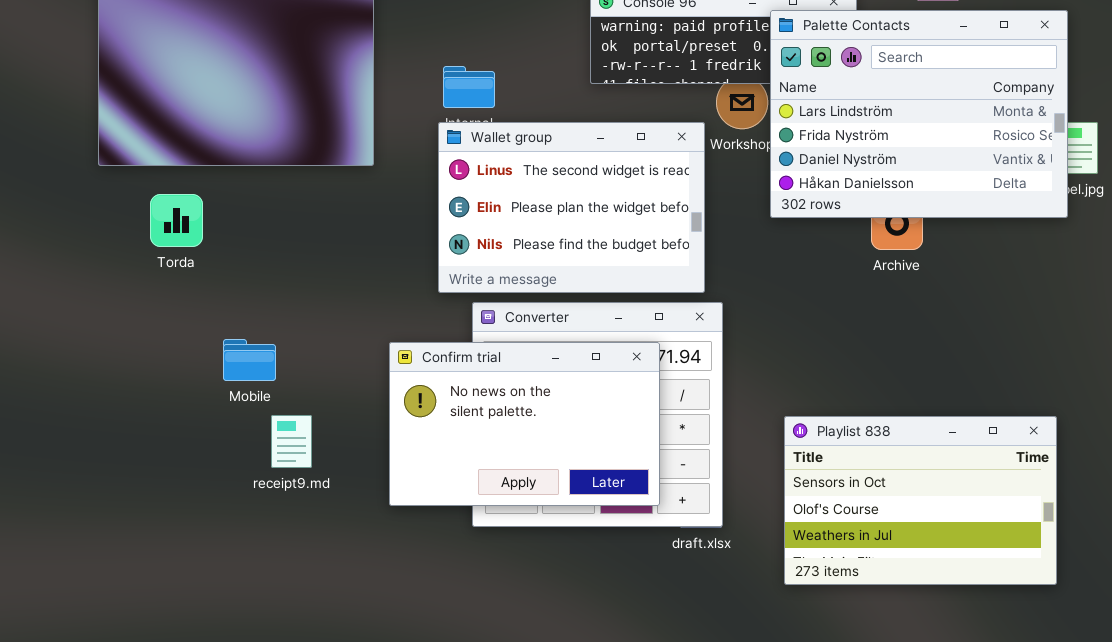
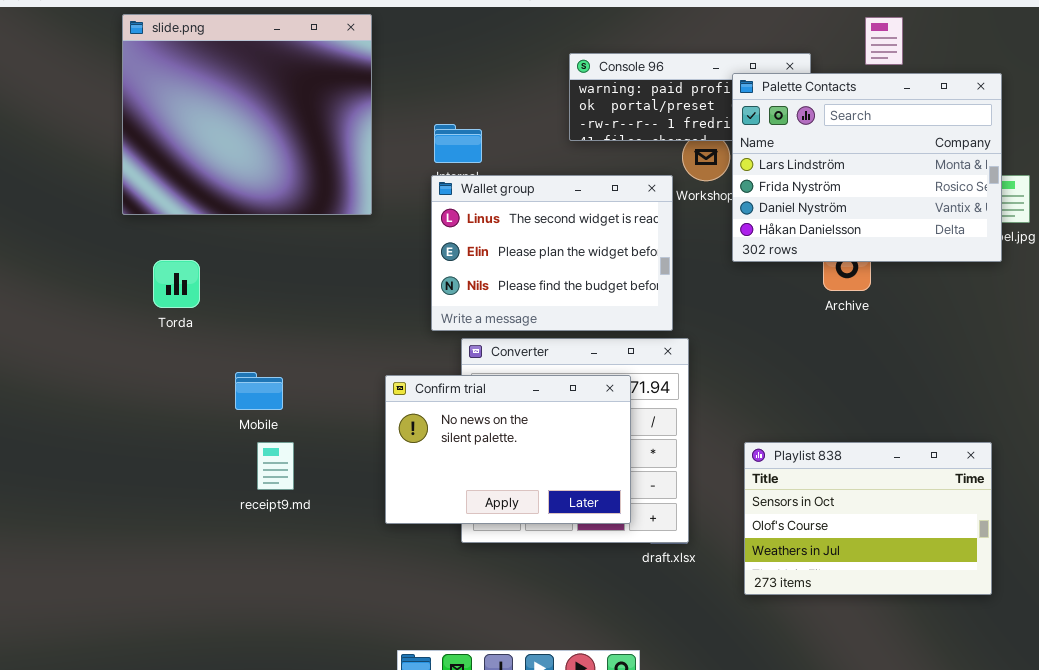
Torda: [150,194,203,247] -> [153,260,200,308], moved
receipt9.md: [271,415,312,468] -> [257,442,294,490], moved

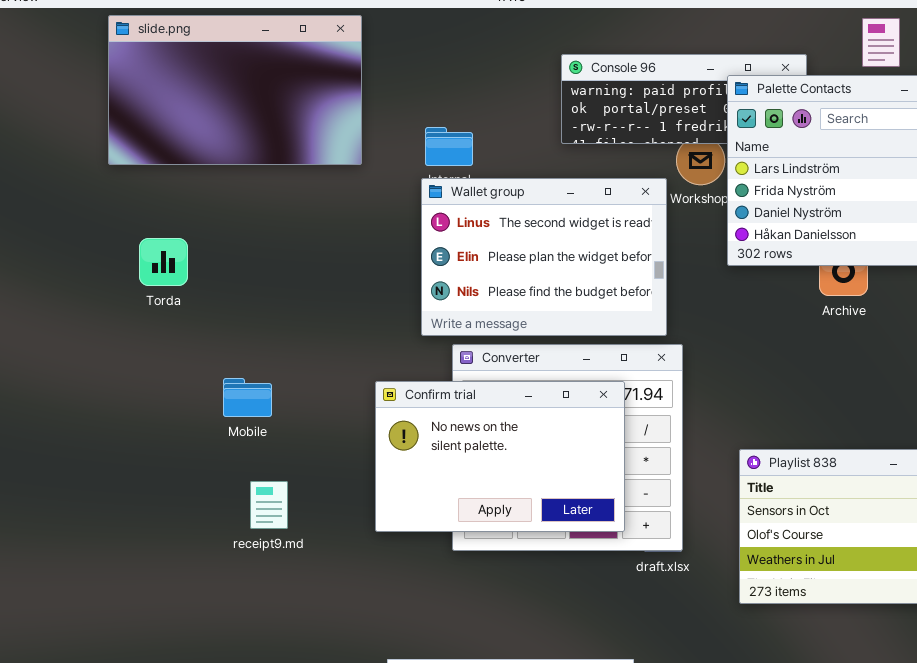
slide.png: [122,14,372,215] -> [108,15,362,165], resized
Torda: [153,260,200,308] -> [139,238,188,286], moved
receipt9.md: [257,442,294,490] -> [250,481,288,529], moved

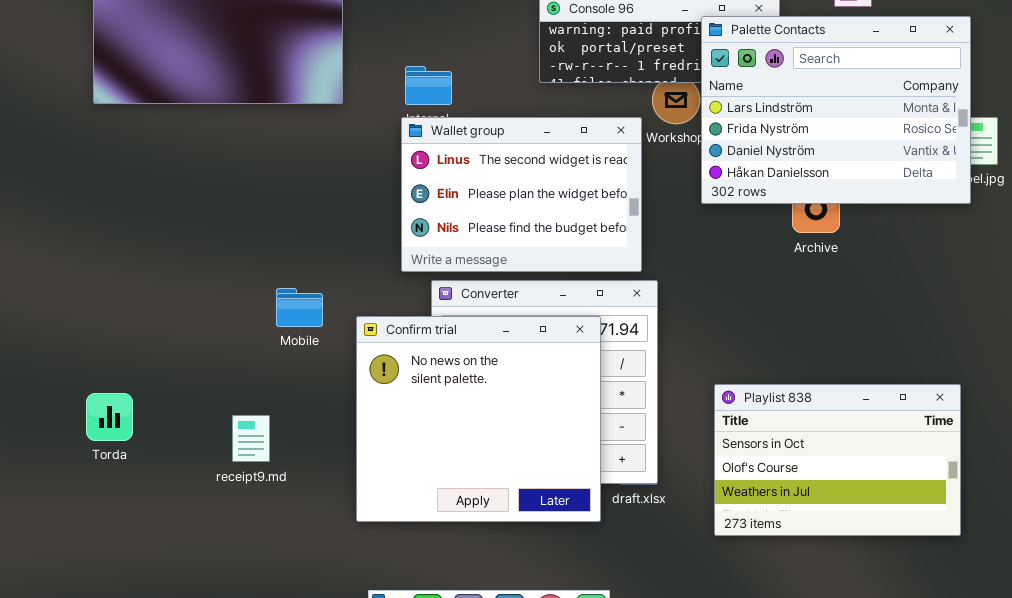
Torda: [139,238,188,286] -> [86,393,133,441], moved
Mobile: [223,378,272,417] -> [276,288,323,327], moved
Confirm trial: [375,381,625,532] -> [356,316,601,522], resized

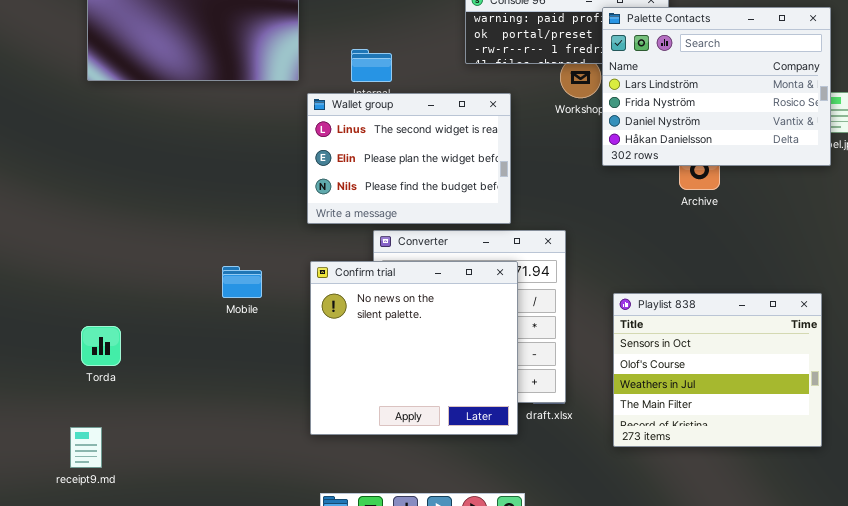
Wallet group: [401,117,642,272] -> [307,93,511,224], moved
Mobile: [276,288,323,327] -> [222,266,262,298], moved
Playlist 838: [714,384,961,536] -> [613,293,822,447], resized
receipt9.md: [232,415,270,462] -> [70,427,102,468], moved

